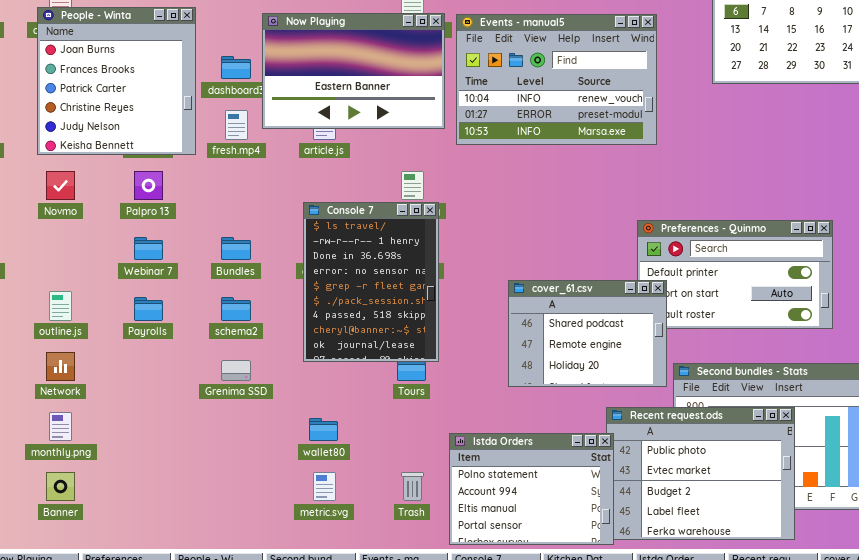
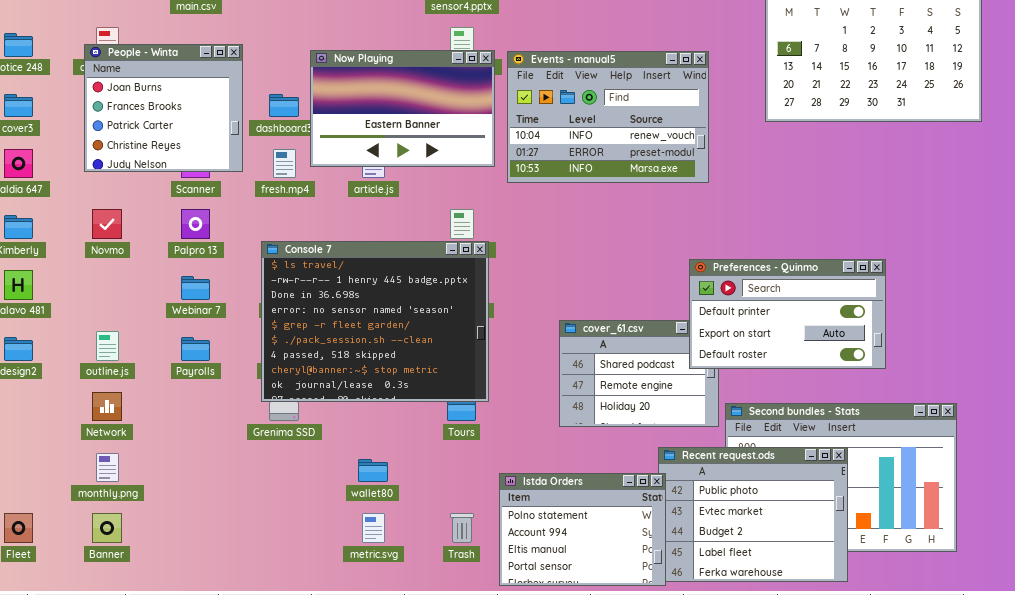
People - Winta: [37,7,196,155] -> [84,44,243,172], resized
Console 7: [303,202,439,362] -> [261,241,489,402], resized
Preferences - Quinmo: [637,220,833,329] -> [689,259,886,369], raised

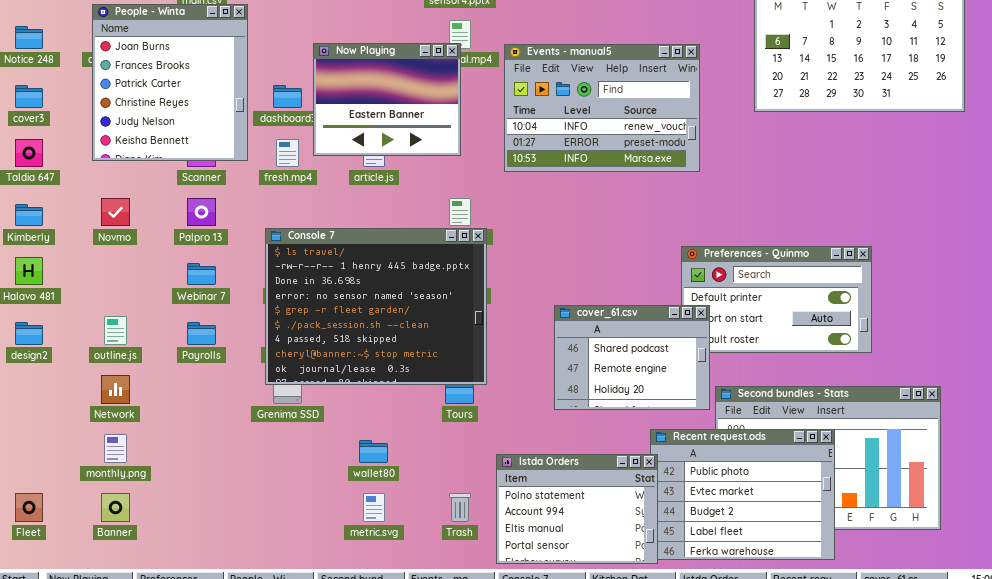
People - Winta: [84,44,243,172] -> [92,4,248,161], resized
Now Playing: [310,50,495,167] -> [313,43,461,156], resized
cover_61.csv: [559,320,719,427] -> [554,305,710,410], raised

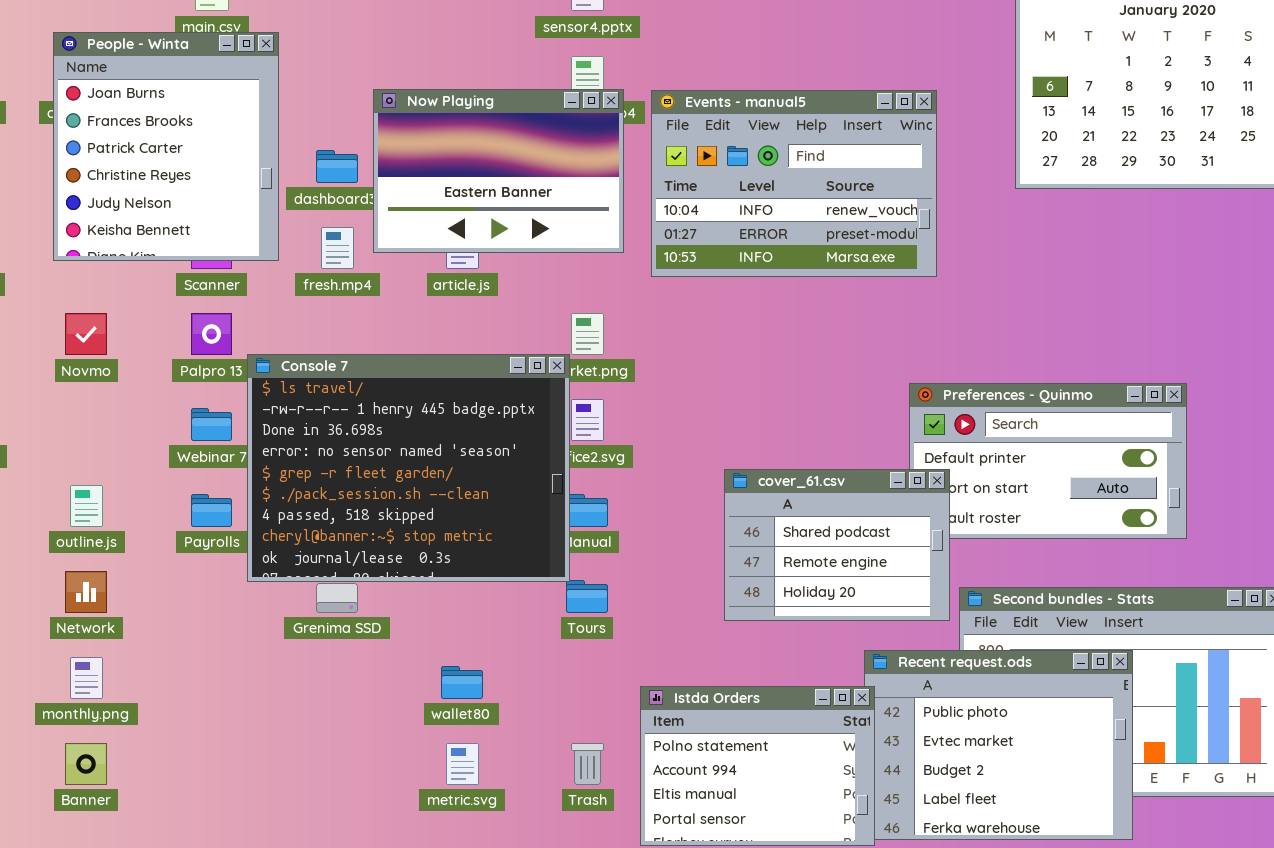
Now Playing: [313,43,461,156] -> [373,89,624,253], resized
Console 7: [265,228,487,385] -> [247,354,570,582], moved

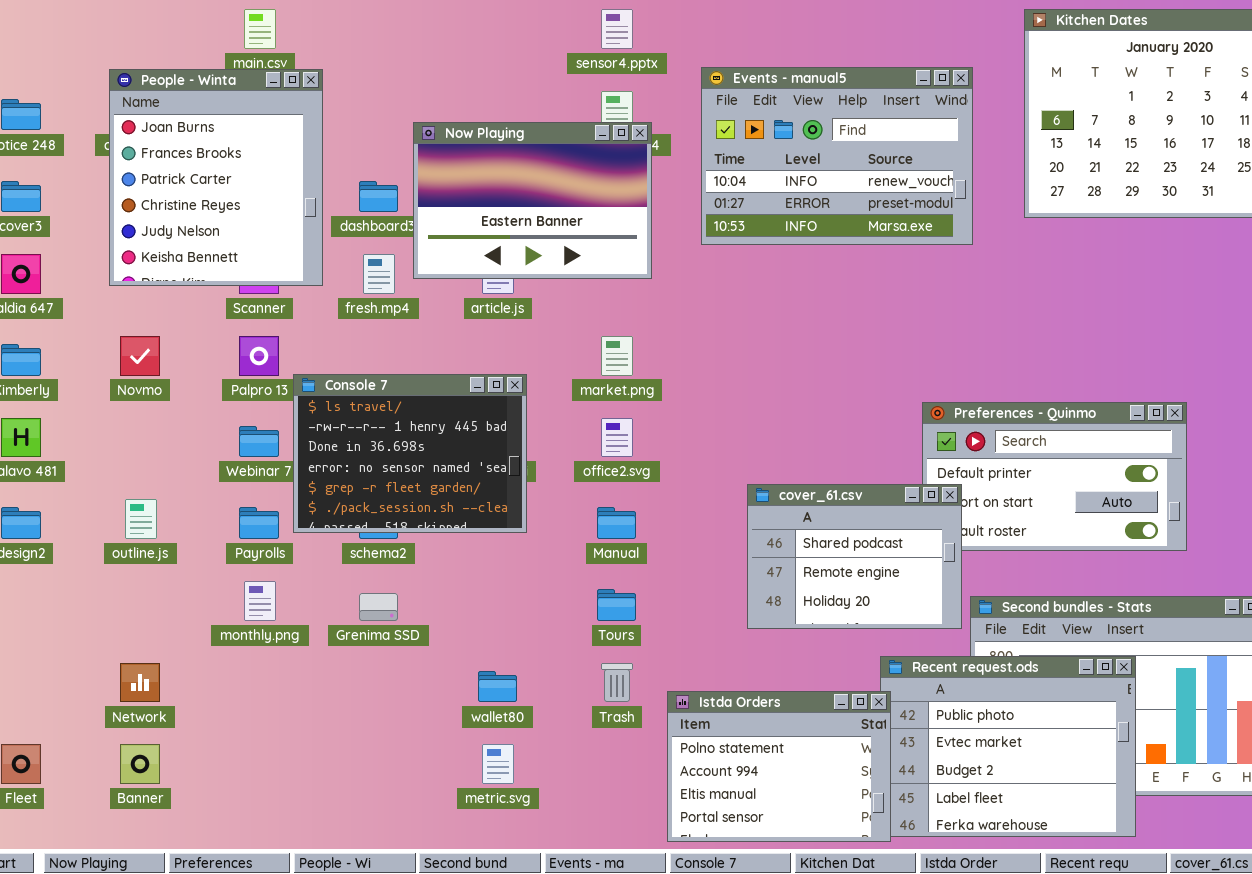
Events - manual5: [651,90,937,277] -> [701,67,973,245], moved
Console 7: [247,354,570,582] -> [293,374,527,533], resized
Network: [65,571,107,613] -> [120,663,160,702], moved
monthly.png: [70,657,103,699] -> [244,581,276,621], moved
Trash: [571,743,604,785] -> [601,663,633,702], moved

